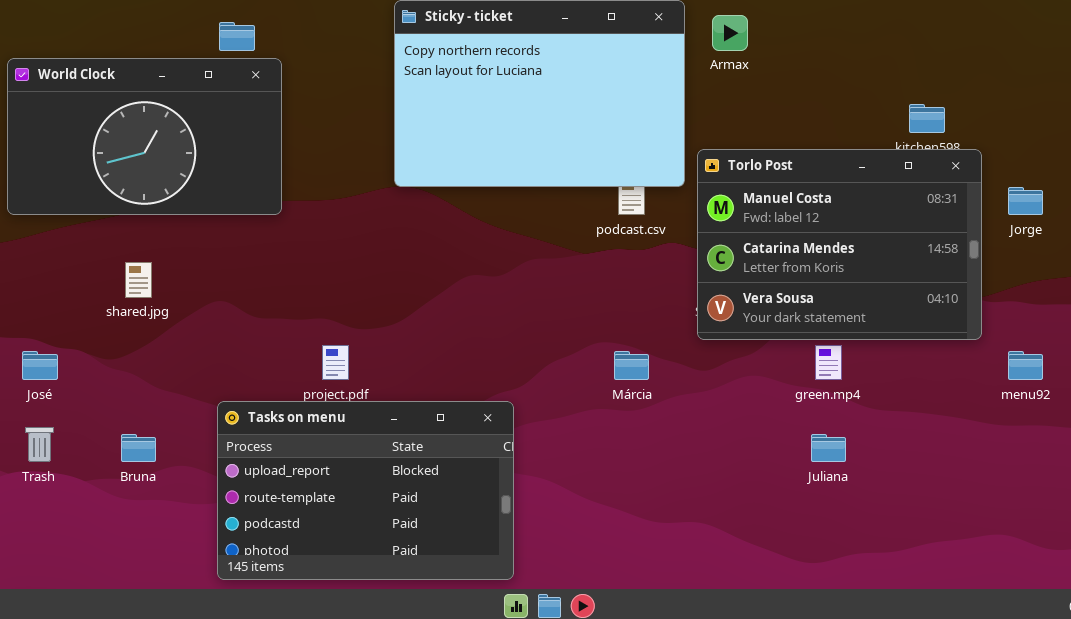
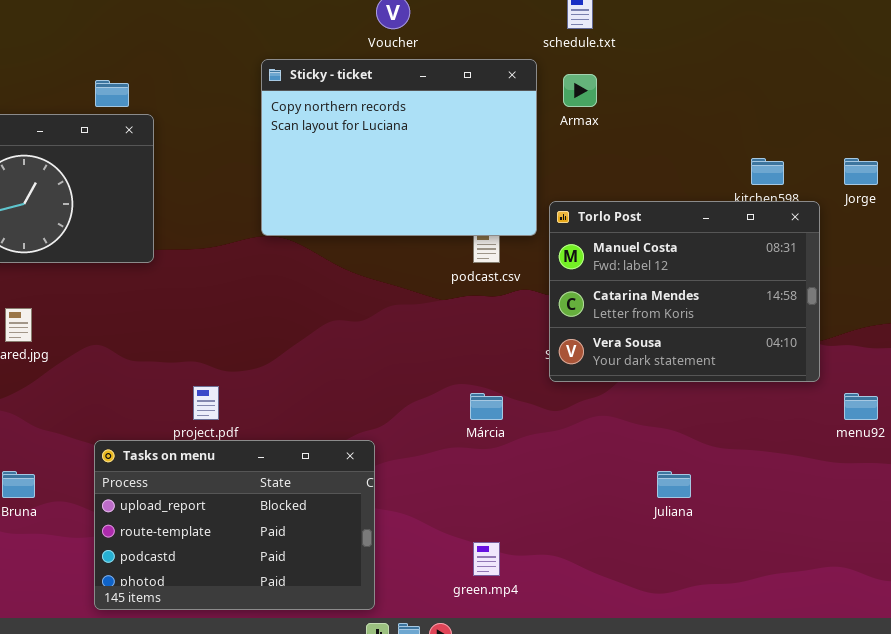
Jorge: [1008,187,1043,215] -> [844,158,878,185], moved
green.mp4: [815,345,842,380] -> [473,542,500,576], moved

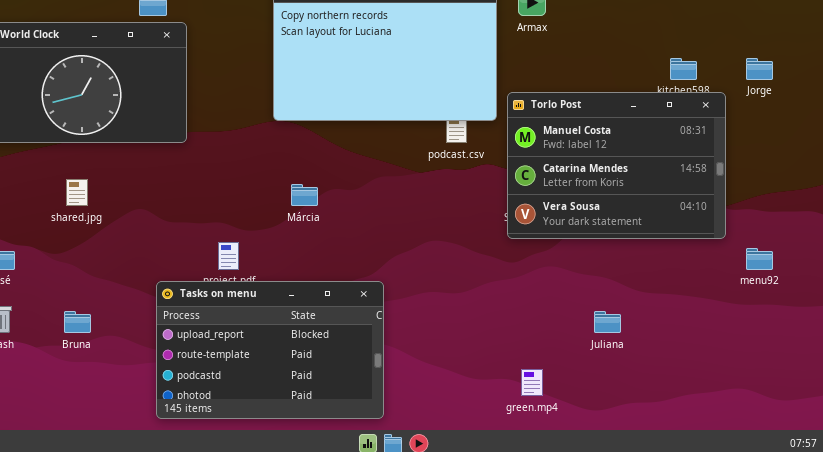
Márcia: [470,393,503,420] -> [291,184,318,206], moved
Tasks on menu: [94,440,375,610] -> [156,281,384,419], moved
green.mp4: [473,542,500,576] -> [521,369,543,396], moved

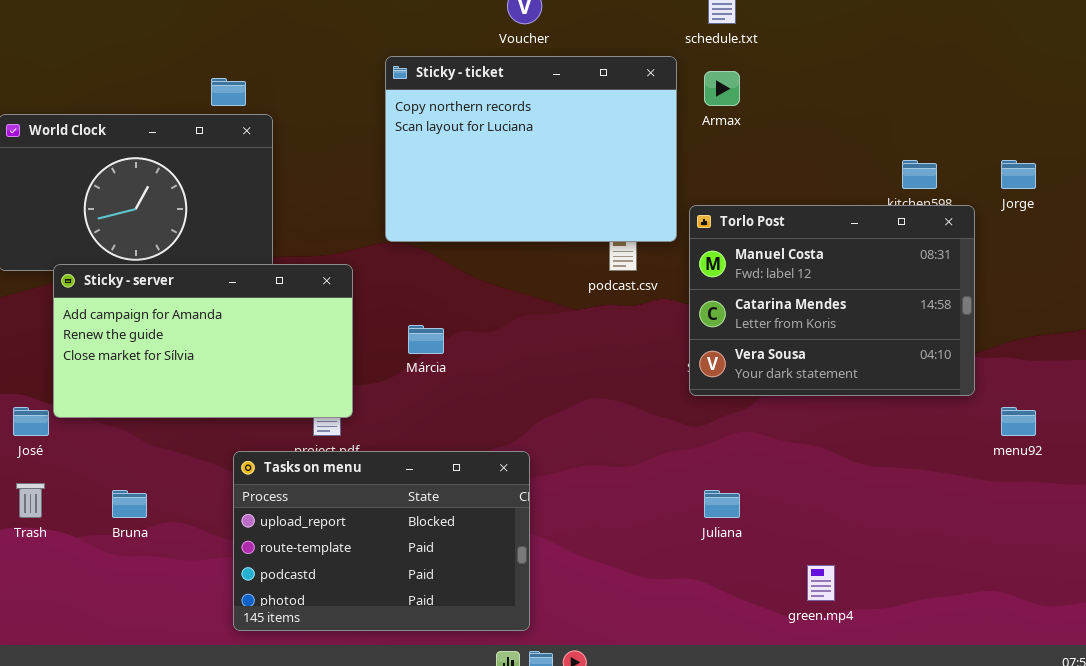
Sticky - server: none -> [53,264,353,418], opened
Juliana: [594,311,621,333] -> [704,490,740,518], moved
green.mp4: [521,369,543,396] -> [807,565,835,601], moved

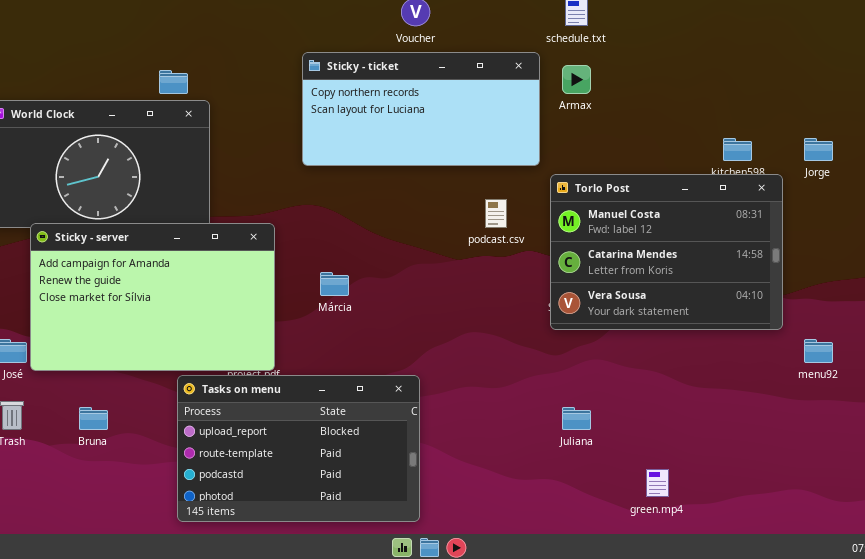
Sticky - ticket: [385,56,677,242] -> [302,52,540,166], resized
Sticky - server: [53,264,353,418] -> [30,223,275,371], resized

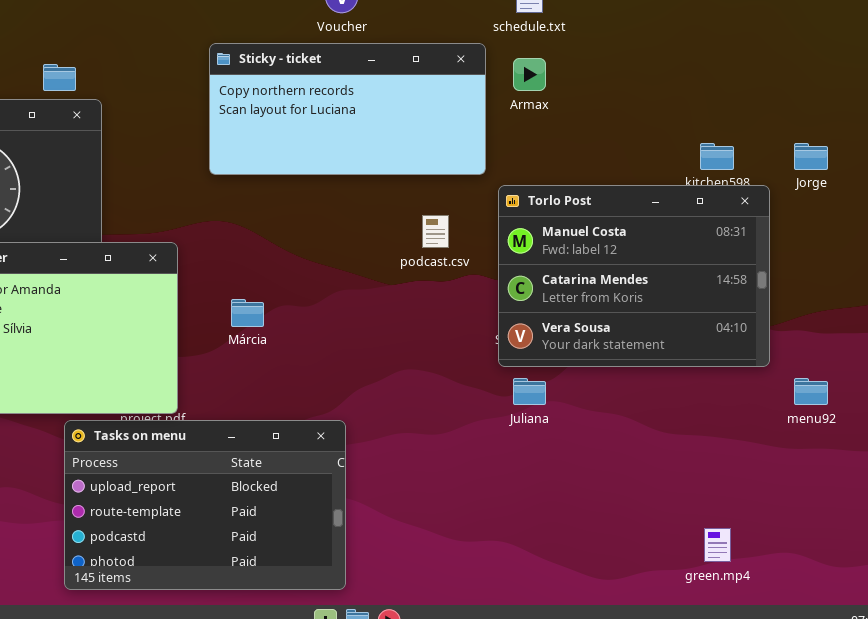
Juliana: [562,407,591,430] -> [513,378,546,405], moved
green.mp4: [646,469,669,497] -> [704,528,731,562], moved

